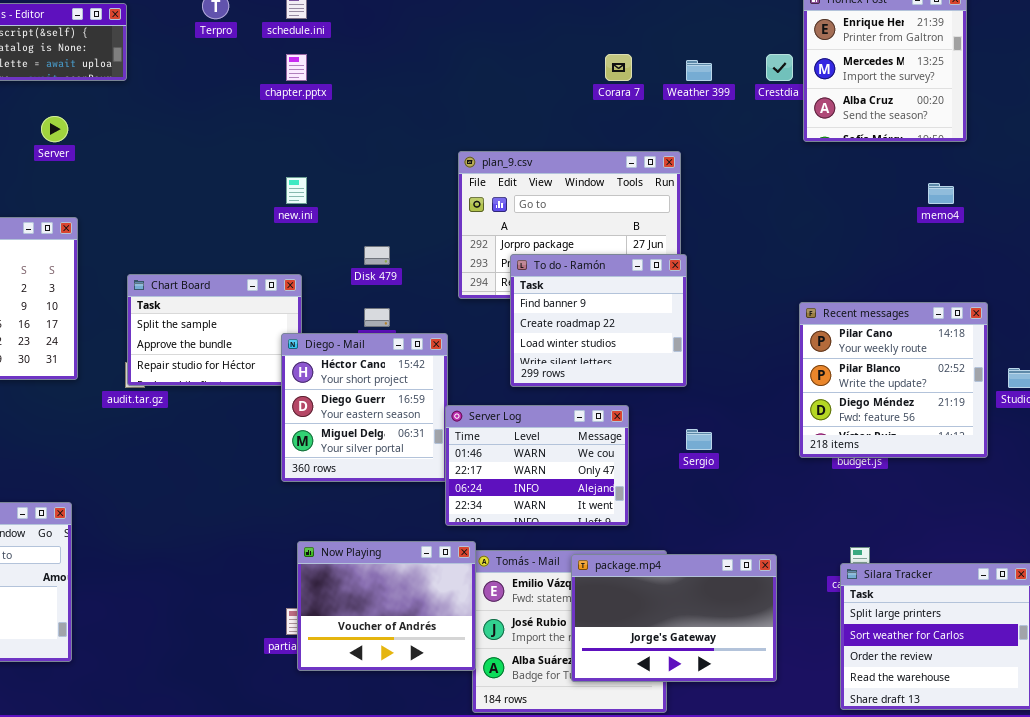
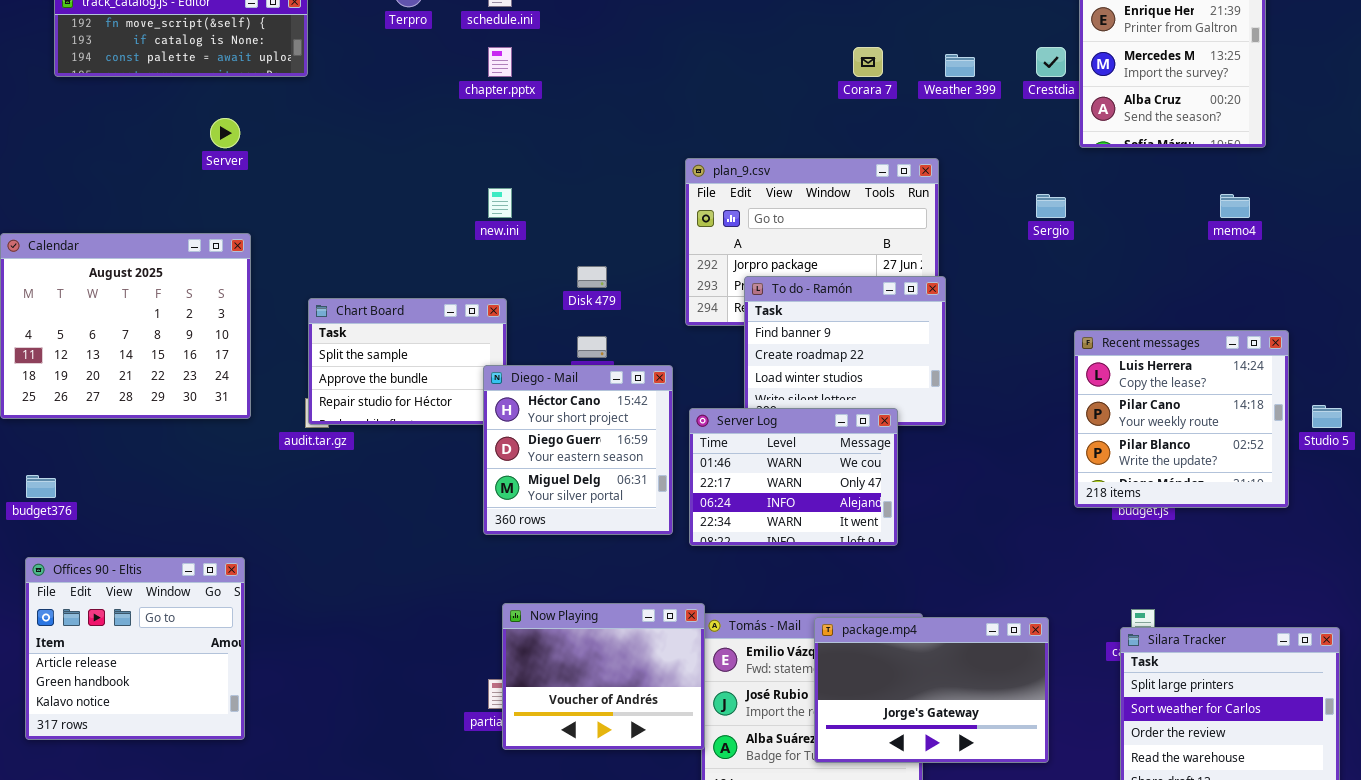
Recent messages: [799,302,988,458] -> [1074,330,1289,508], scrolled up 1 row
Server Log: [445,405,629,526] -> [689,408,898,546], moved
Sergio: [686,429,712,450] -> [1036,194,1066,218], moved

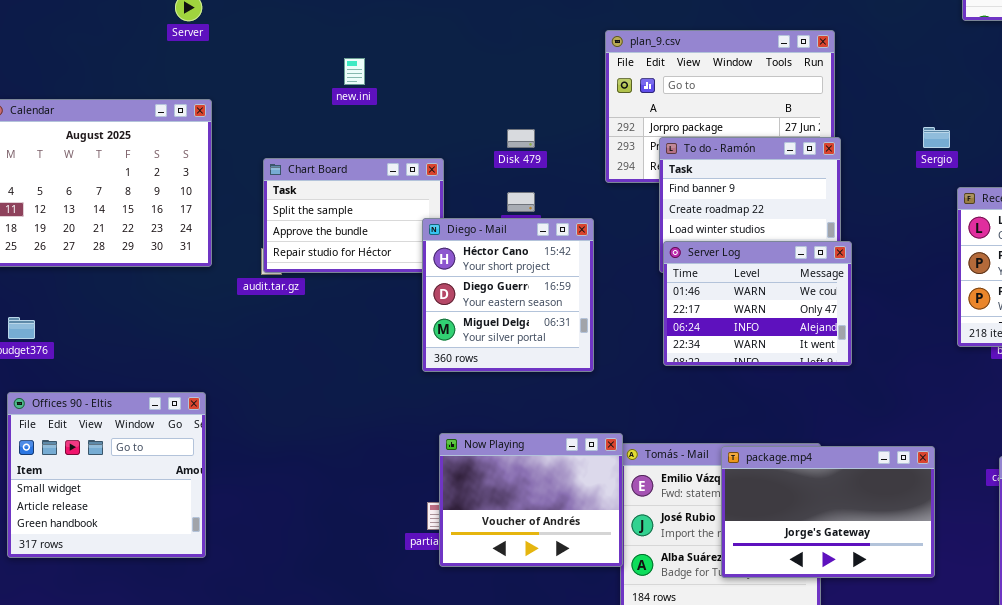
new.ini: [488,188,512,218] -> [344,58,365,85], moved
Sergio: [1036,194,1066,218] -> [923,127,950,148], moved
Server Log: [689,408,898,546] -> [663,241,852,366], moved
Offices 90 - Eltis: [25,557,245,740] -> [7,392,206,558], scrolled up 1 row

